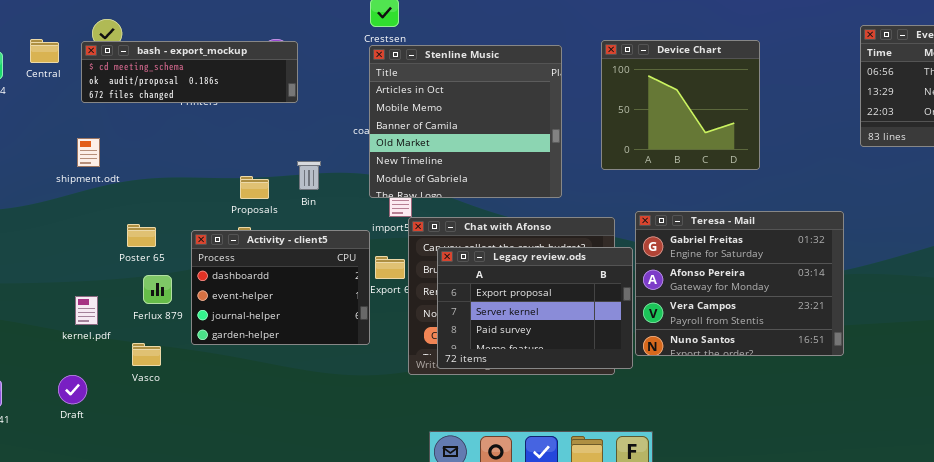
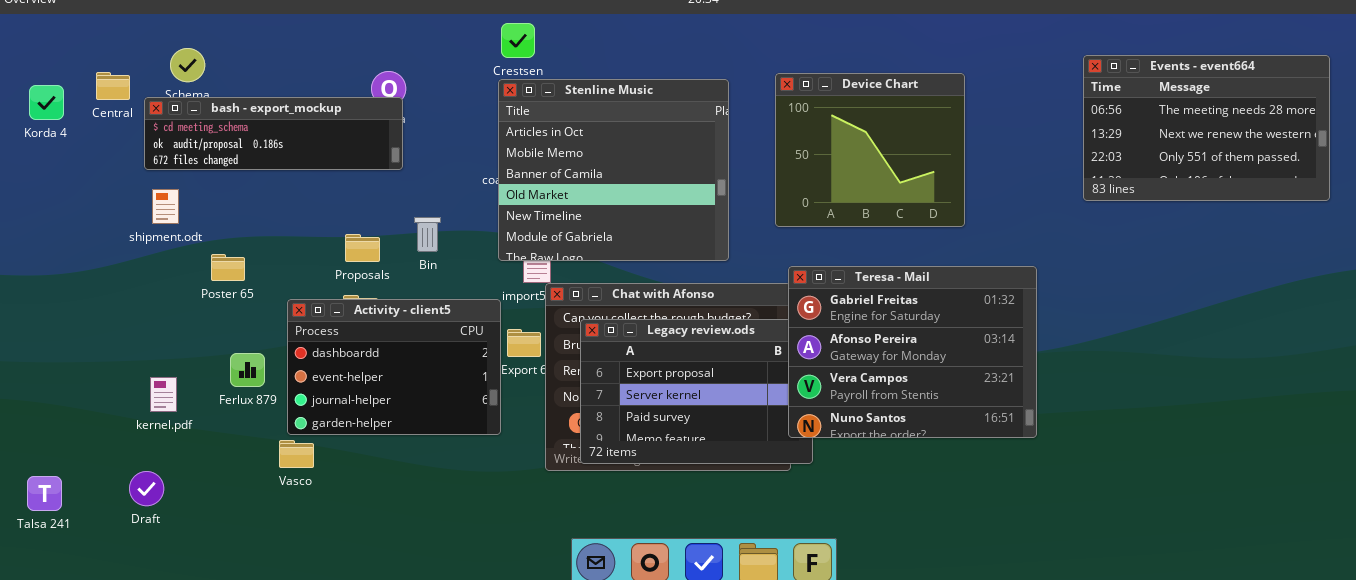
bash - export_mockup: [81,41,298,103] -> [144,97,403,170], moved
Teresa - Mail: [635,211,844,356] -> [788,266,1037,438], moved
Poster 65: [127,224,156,247] -> [211,254,245,281], moved
Vasco: [132,343,161,366] -> [279,440,314,468], moved

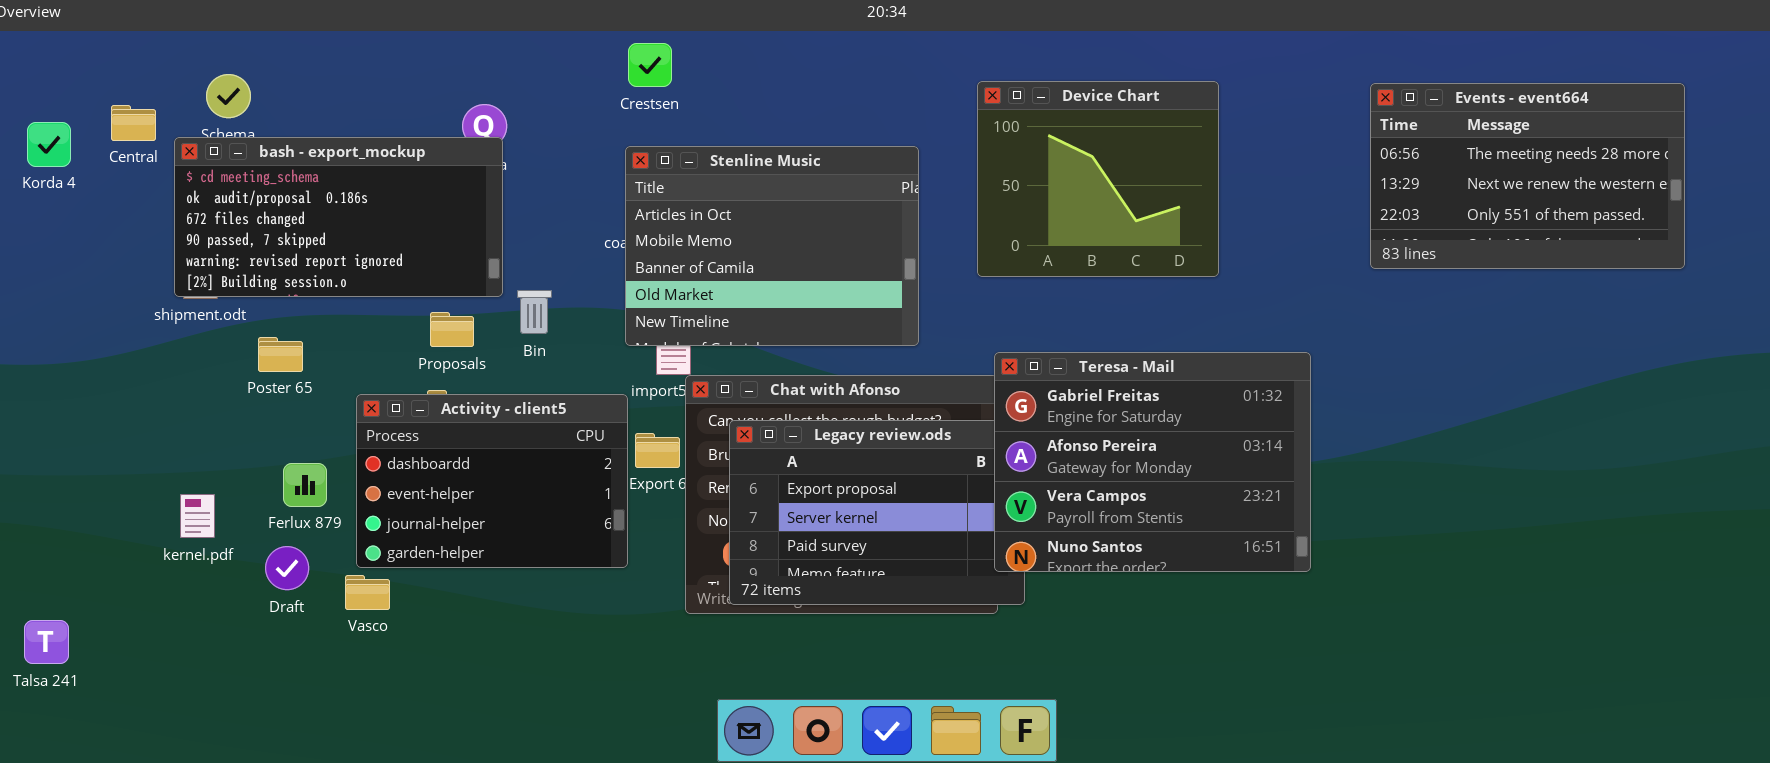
Device Chart: [775,73,965,227] -> [977,81,1219,277], moved
Stenline Music: [498,79,729,261] -> [625,146,919,346], resized
bash - export_mockup: [144,97,403,170] -> [174,137,503,297], resized
Draft: [129,471,164,506] -> [265,546,309,590], moved

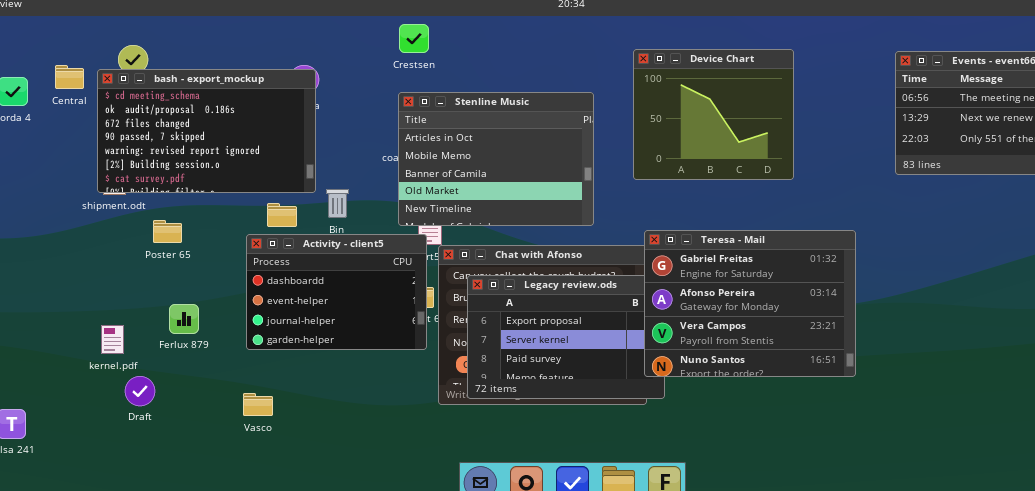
bash - export_mockup: [174,137,503,297] -> [97,69,316,193], resized
Activity - client5: [356,394,628,568] -> [246,234,427,350], moved
Draft: [265,546,309,590] -> [125,376,155,406], moved
Vasco: [345,575,390,610] -> [243,393,273,416], moved

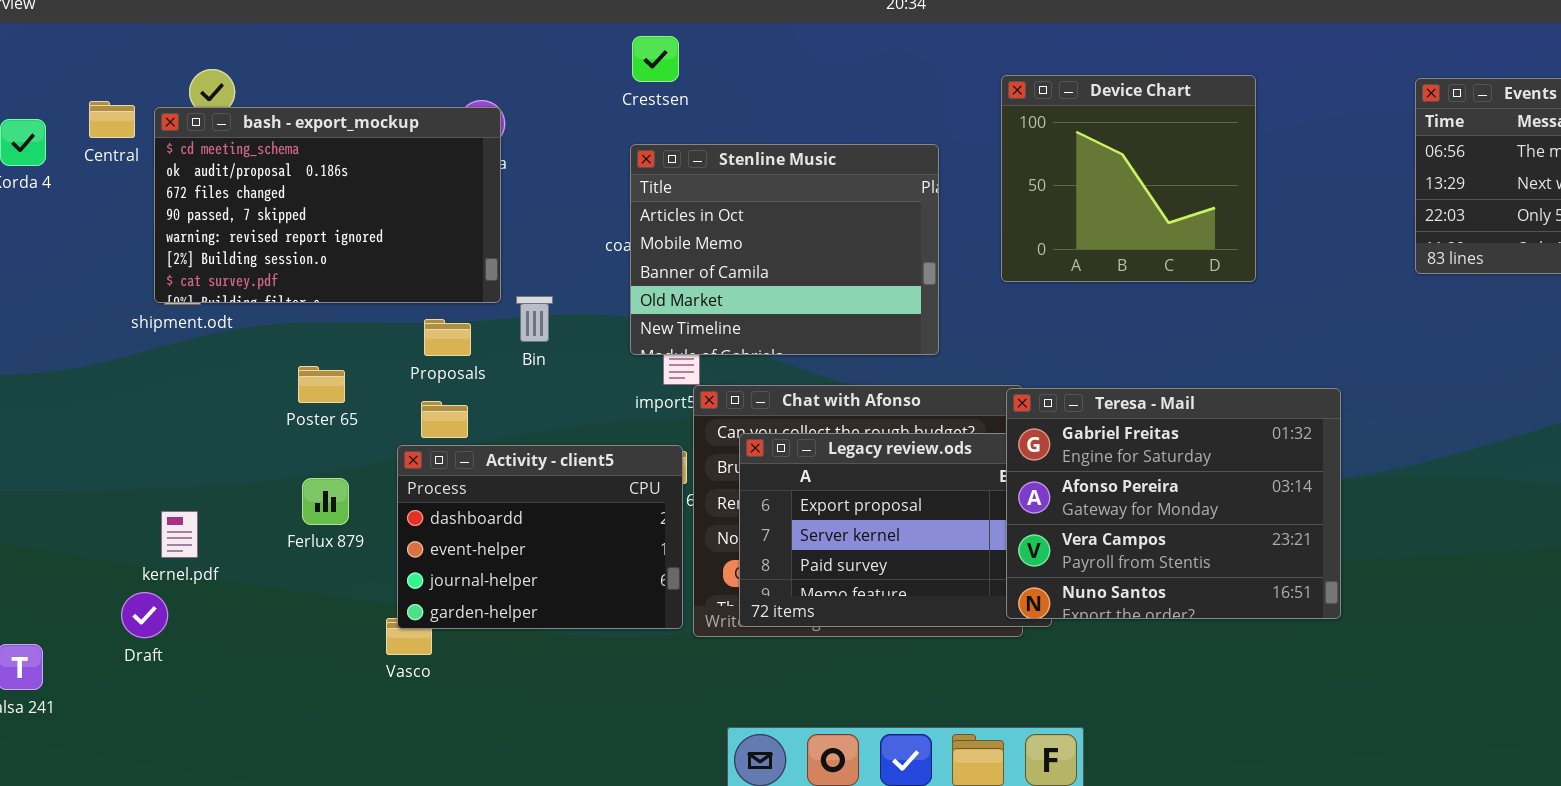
Poster 65: [153,220,182,243] -> [298,366,345,403], moved
Teresa - Mail: [644,230,856,377] -> [1006,388,1341,619], moved
Activity - client5: [246,234,427,350] -> [397,445,683,629], moved
Ferlux 879: [169,304,199,334] -> [302,478,349,525], moved
Draft: [125,376,155,406] -> [121,592,168,638], moved

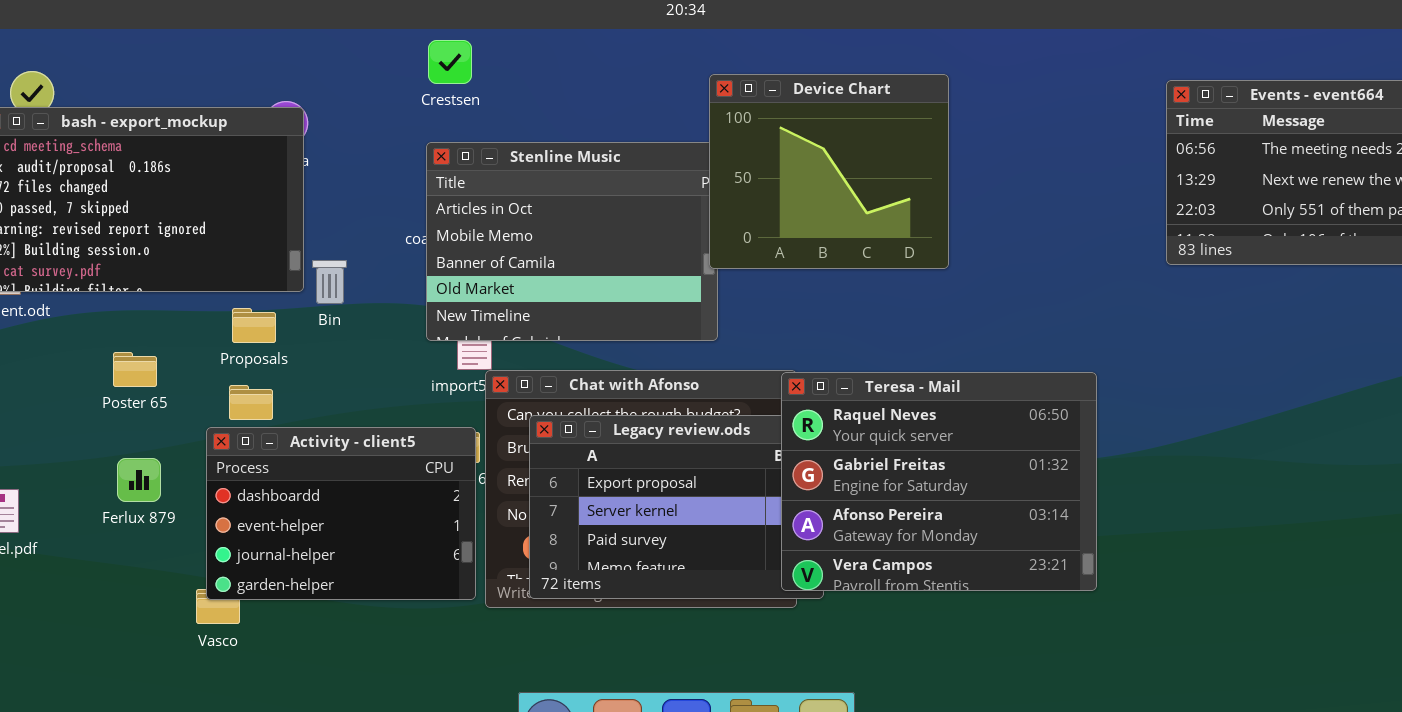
Device Chart: [1001,75,1256,282] -> [709,74,949,269], moved
Bin: [516,296,553,342] -> [312,260,347,304], moved
Teresa - Mail: [1006,388,1341,619] -> [781,372,1097,591], scrolled up 1 row

